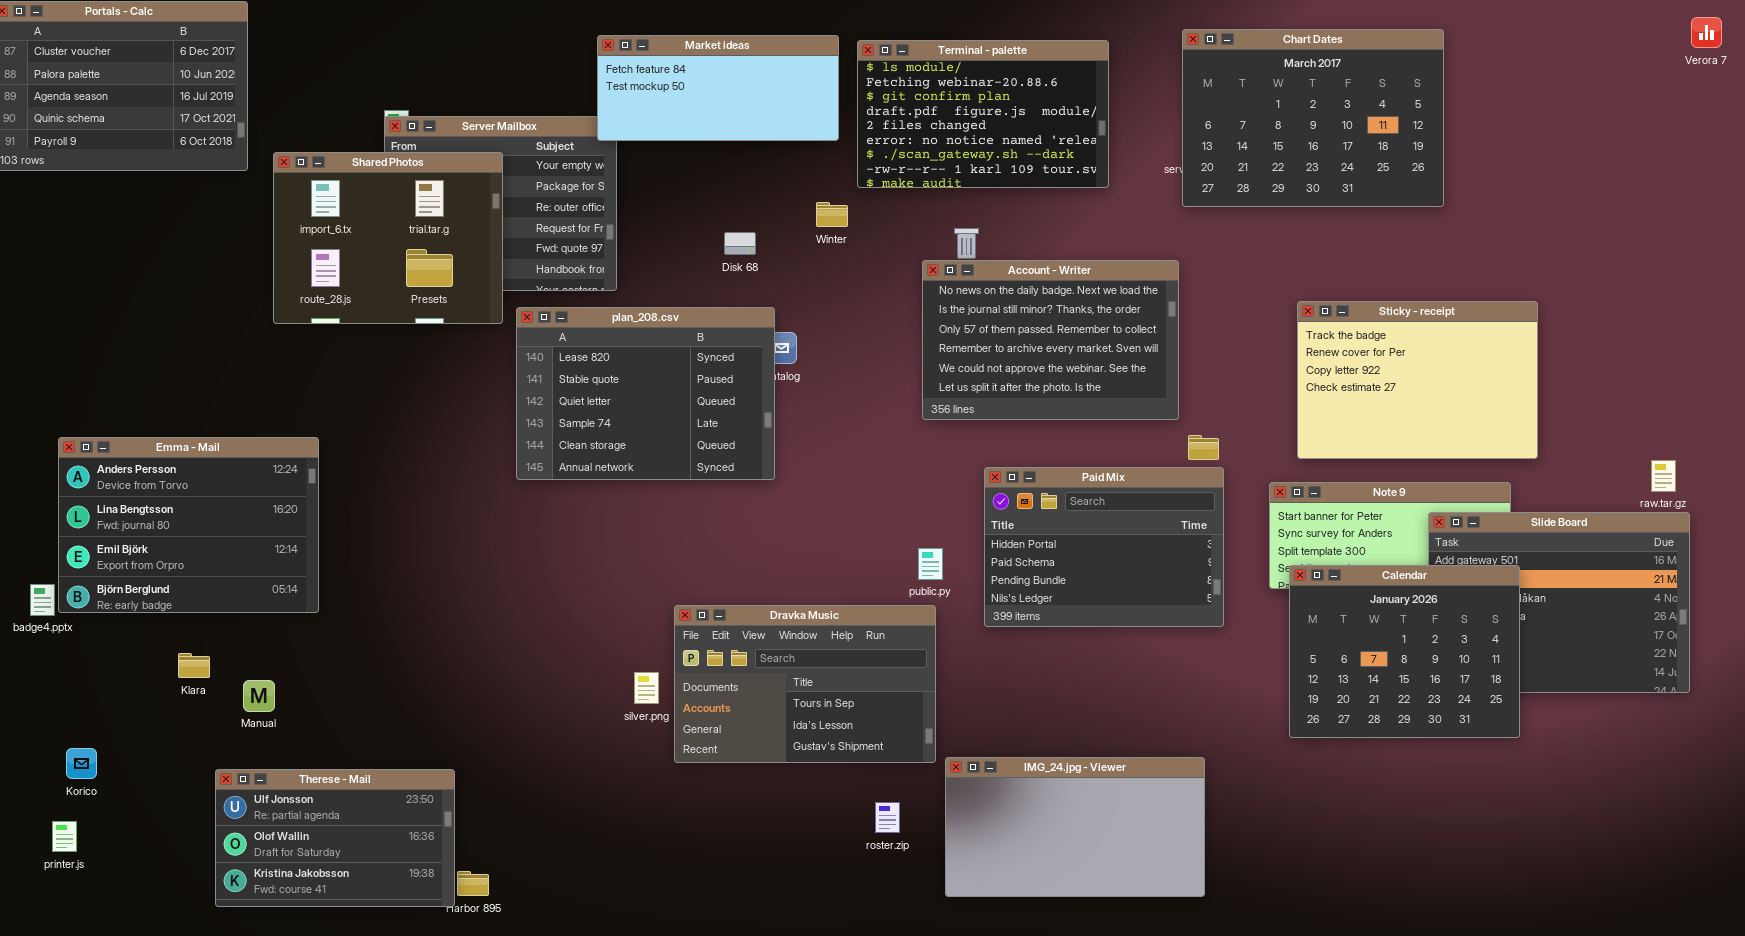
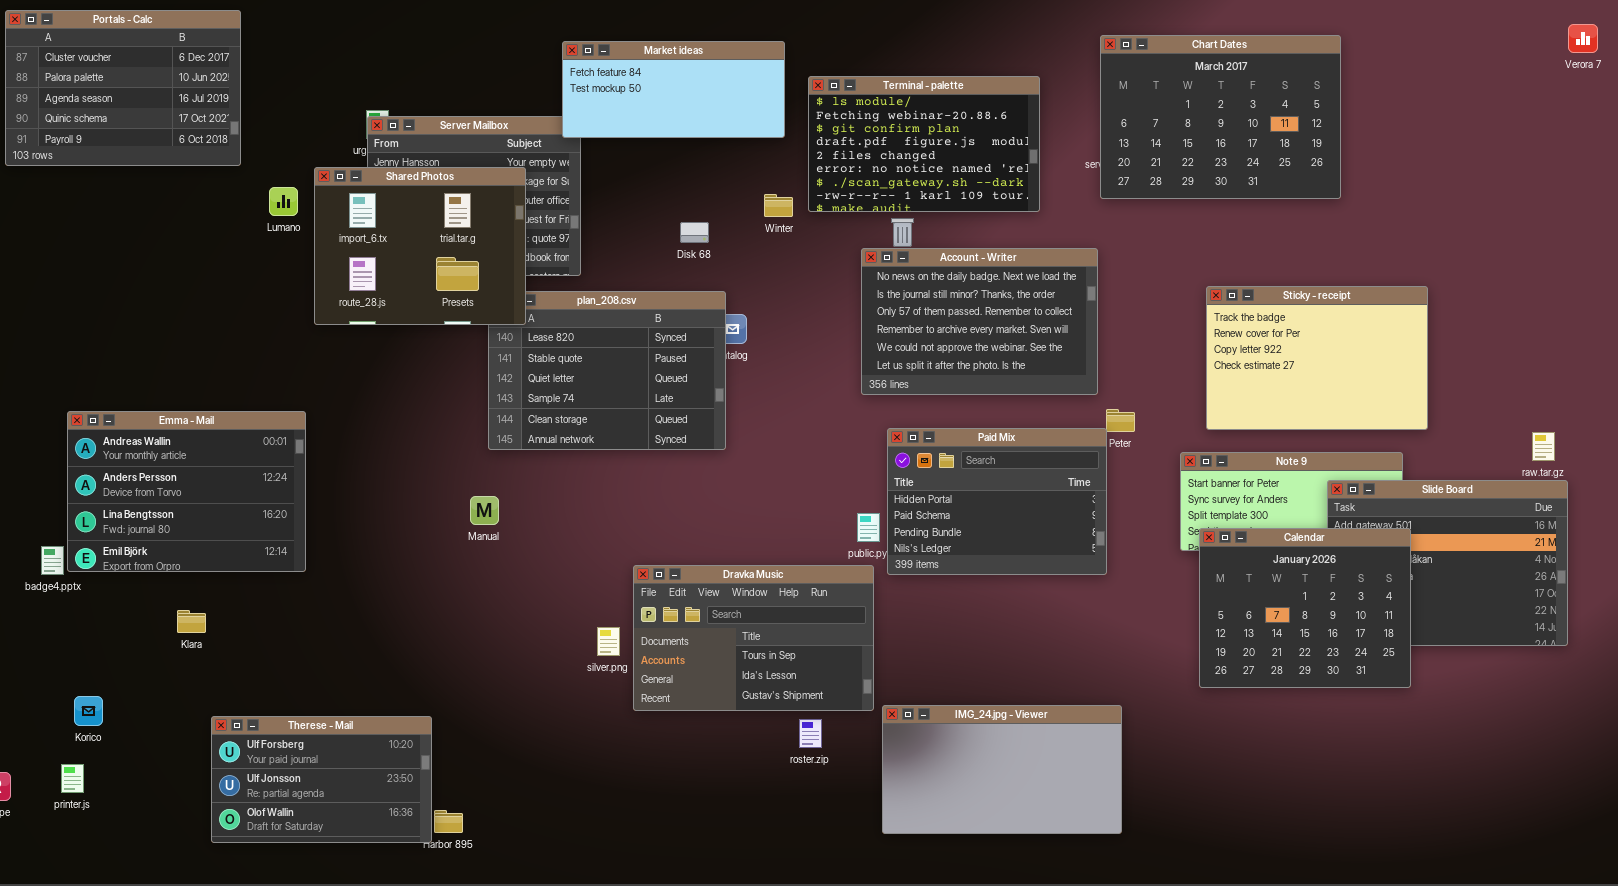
Terminal - palette: [857,40,1109,188] -> [808,76,1040,212], moved
Shared Photos: [273,152,503,324] -> [314,167,526,325], moved
Emma - Mail: [58,437,319,613] -> [67,411,306,572], scrolled up 1 row
Paid Mix: [984,467,1224,627] -> [887,428,1107,575], moved
Manual: [243,680,275,712] -> [470,496,499,525], moved
Therese - Mail: [215,769,455,907] -> [211,716,432,843], scrolled up 1 row
roster.zip: [875,802,900,833] -> [799,719,822,748], moved

